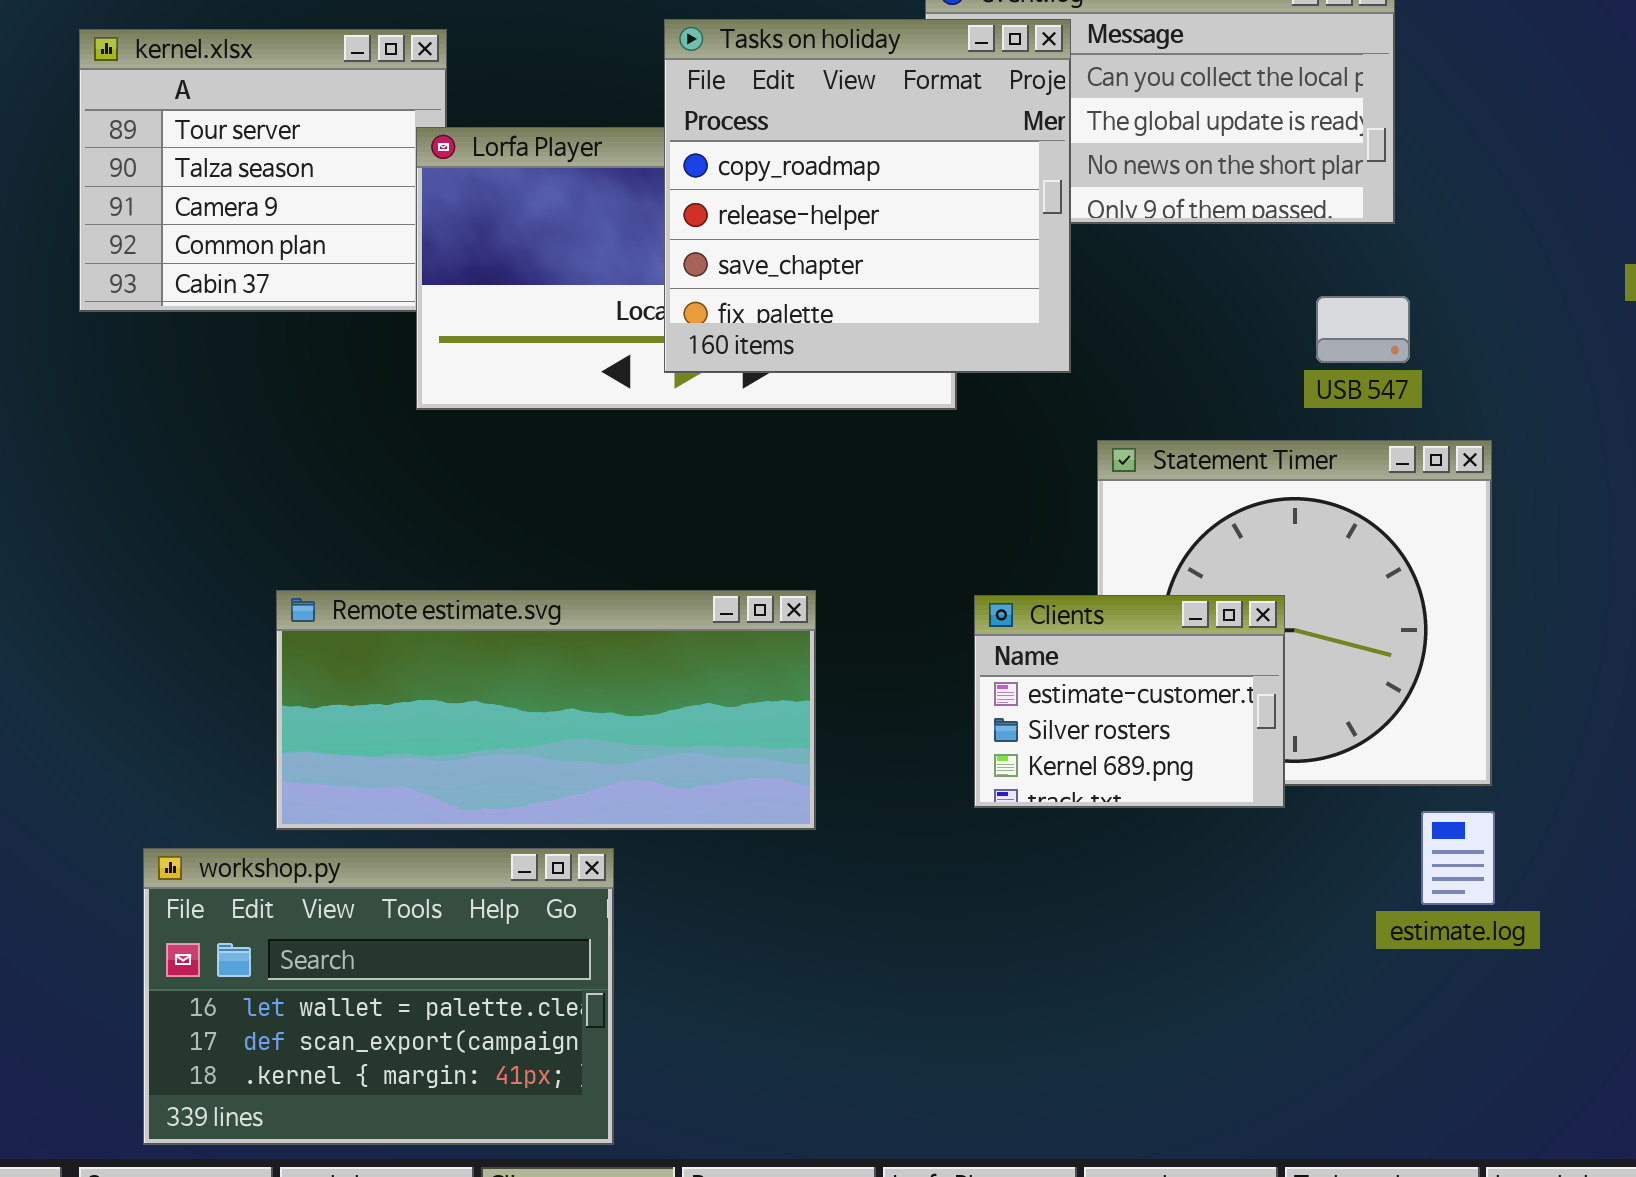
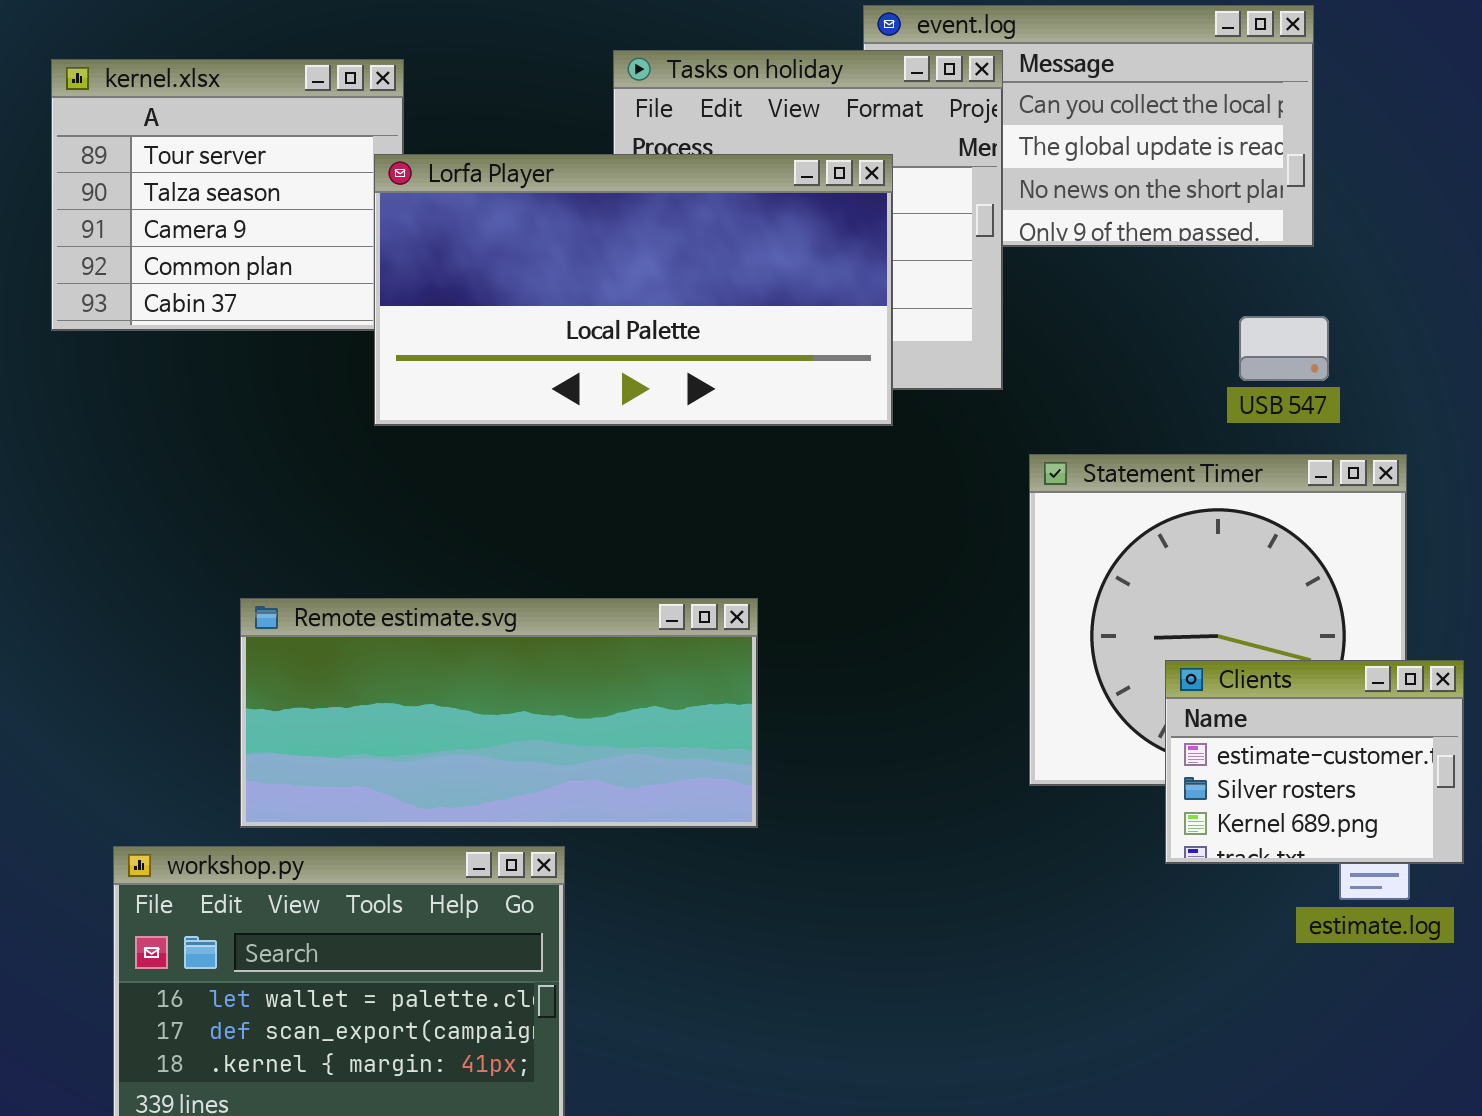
Lorfa Player: [416,127,957,410] -> [374,154,893,426], raised
Clients: [974,595,1285,808] -> [1165,660,1464,864], moved

